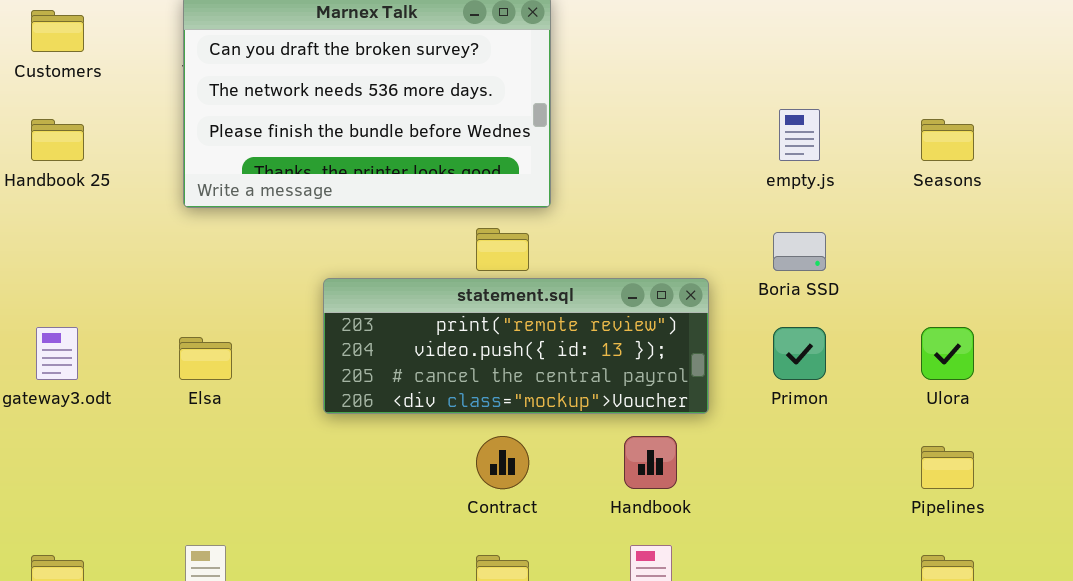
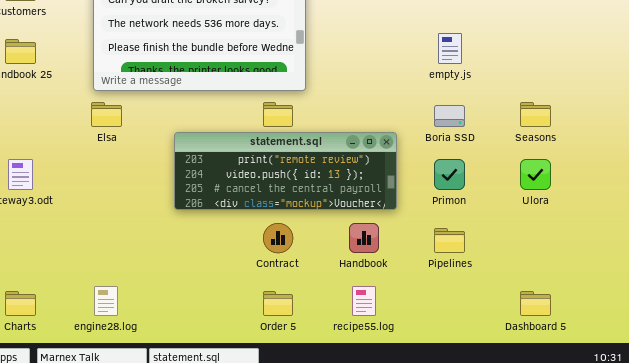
Seasons: [921,119,974,161] -> [520,102,551,127], moved
Elsa: [179,337,232,380] -> [91,102,122,127], moved
Pipelines: [921,446,974,489] -> [434,228,465,253], moved

